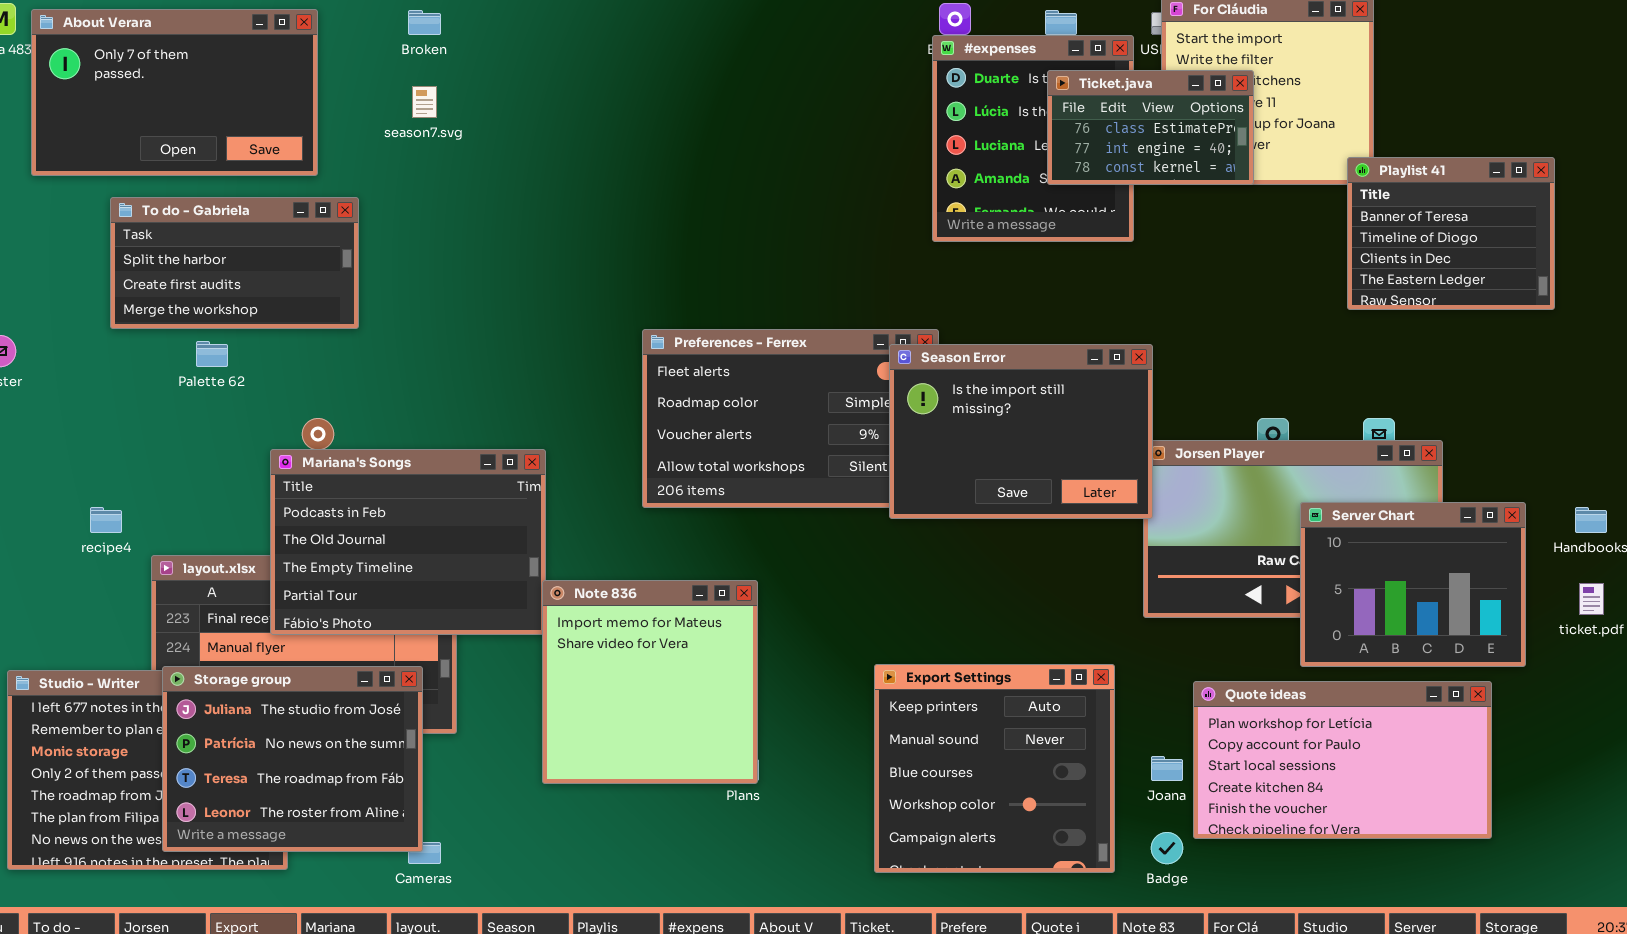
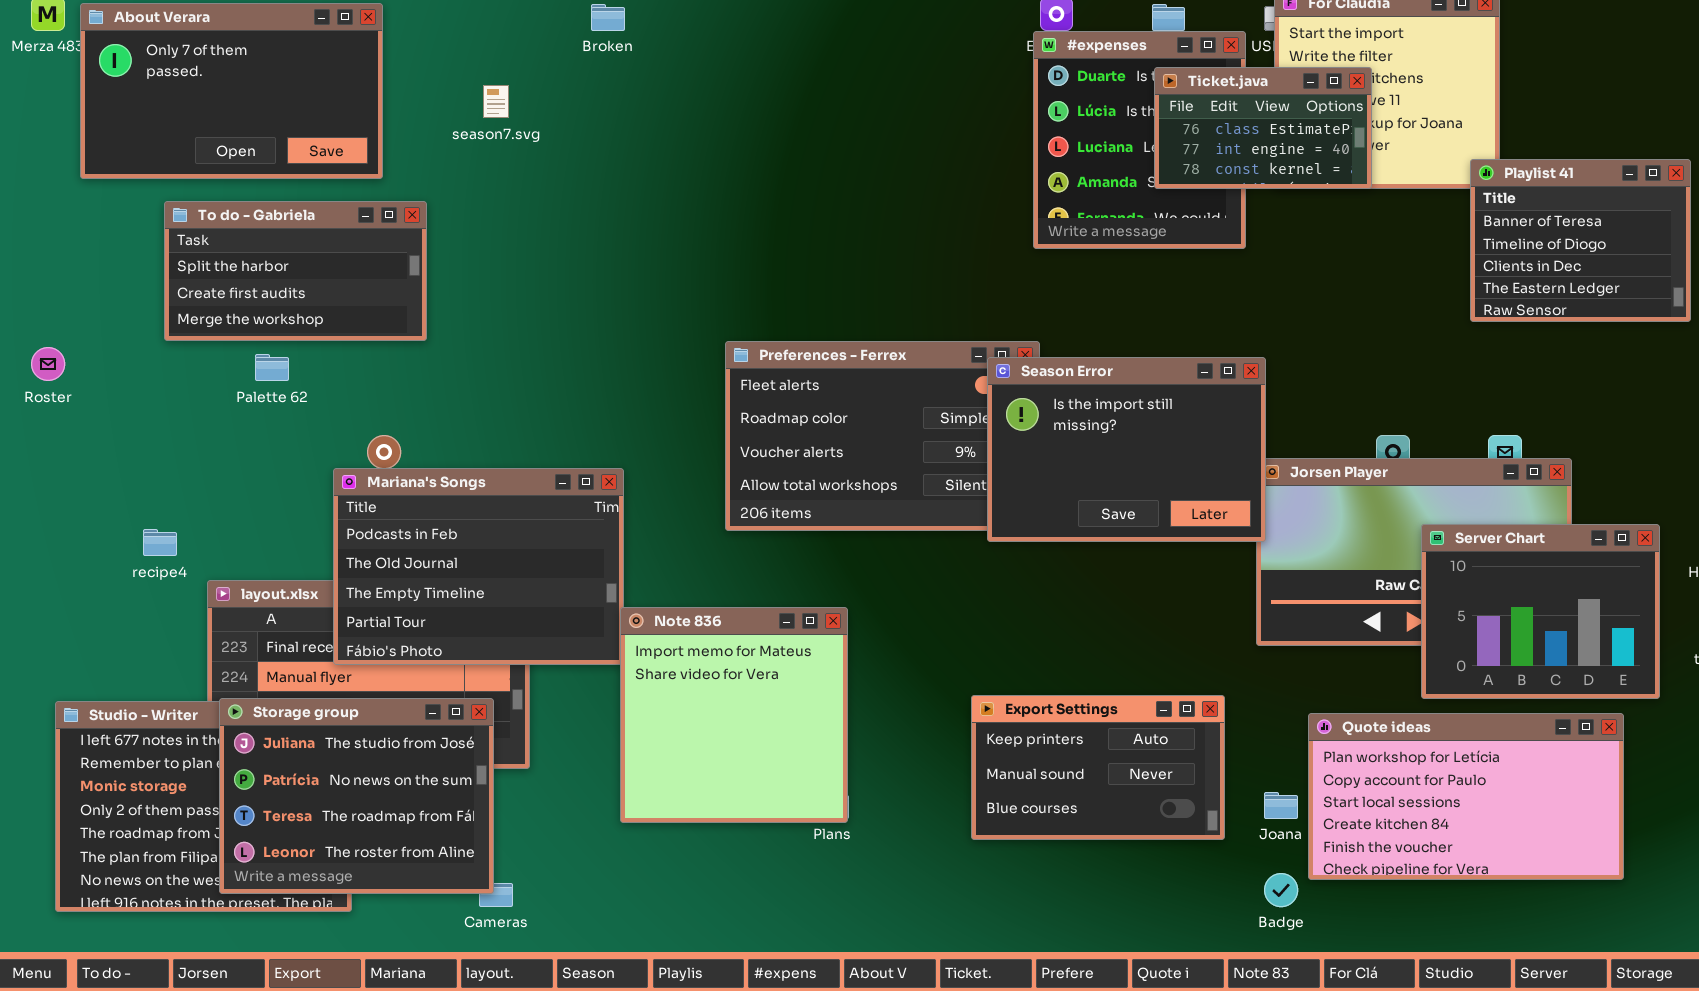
Broken: [408,10,441,35] -> [591,4,625,31], moved
Export Settings: [874,664,1115,873] -> [971,695,1225,840], resized

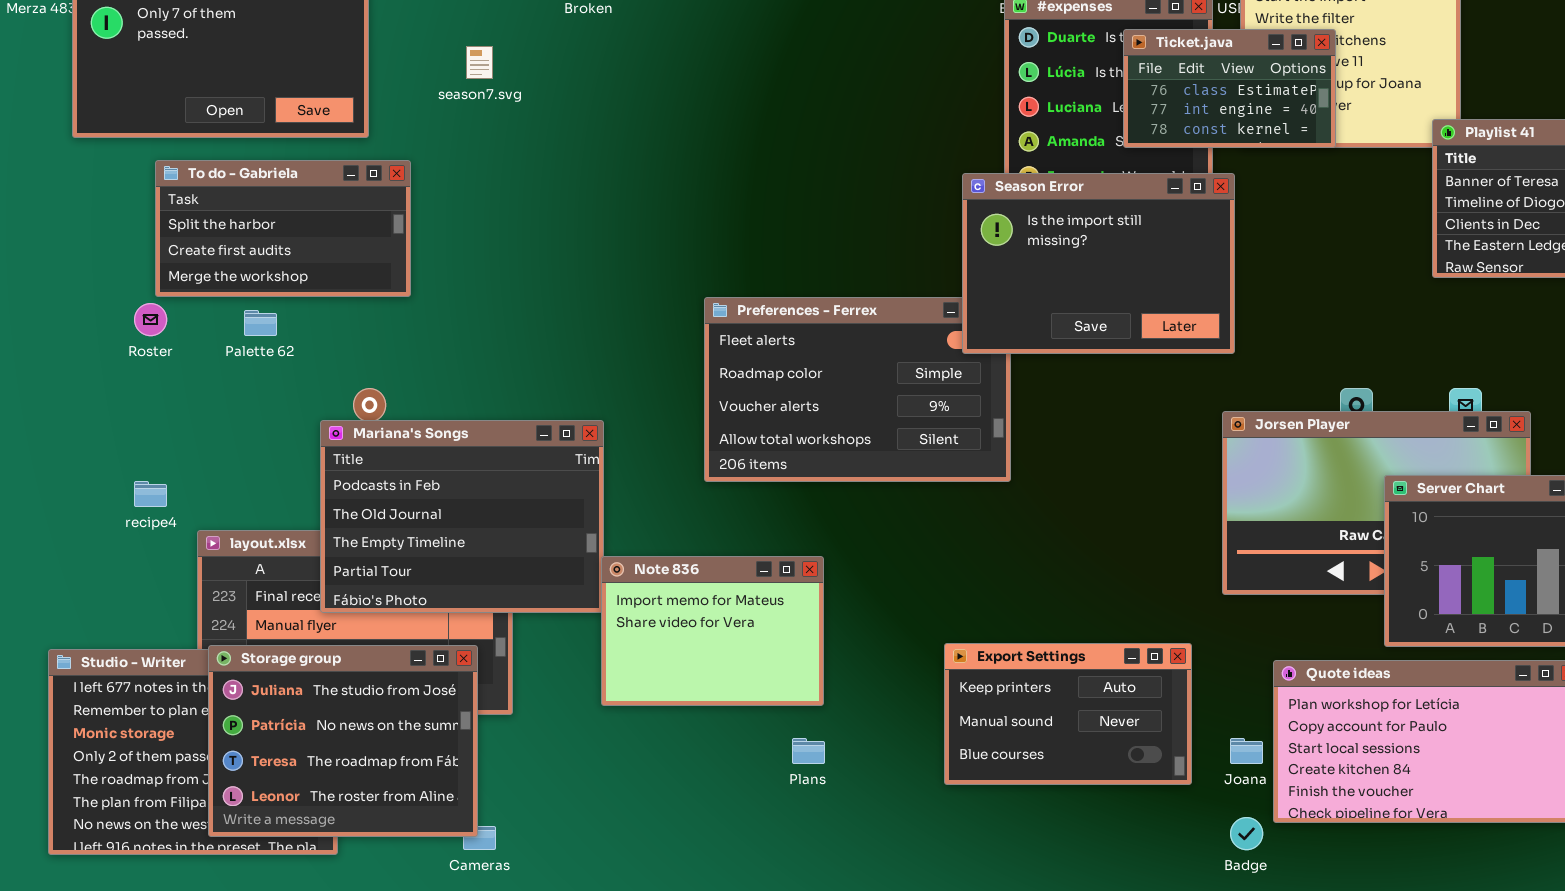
Roster: [31,347,65,381] -> [134,303,167,336], moved
Season Error: [987,357,1266,542] -> [962,173,1235,354], moved
Note 836: [620,607,848,823] -> [601,556,824,706], resized

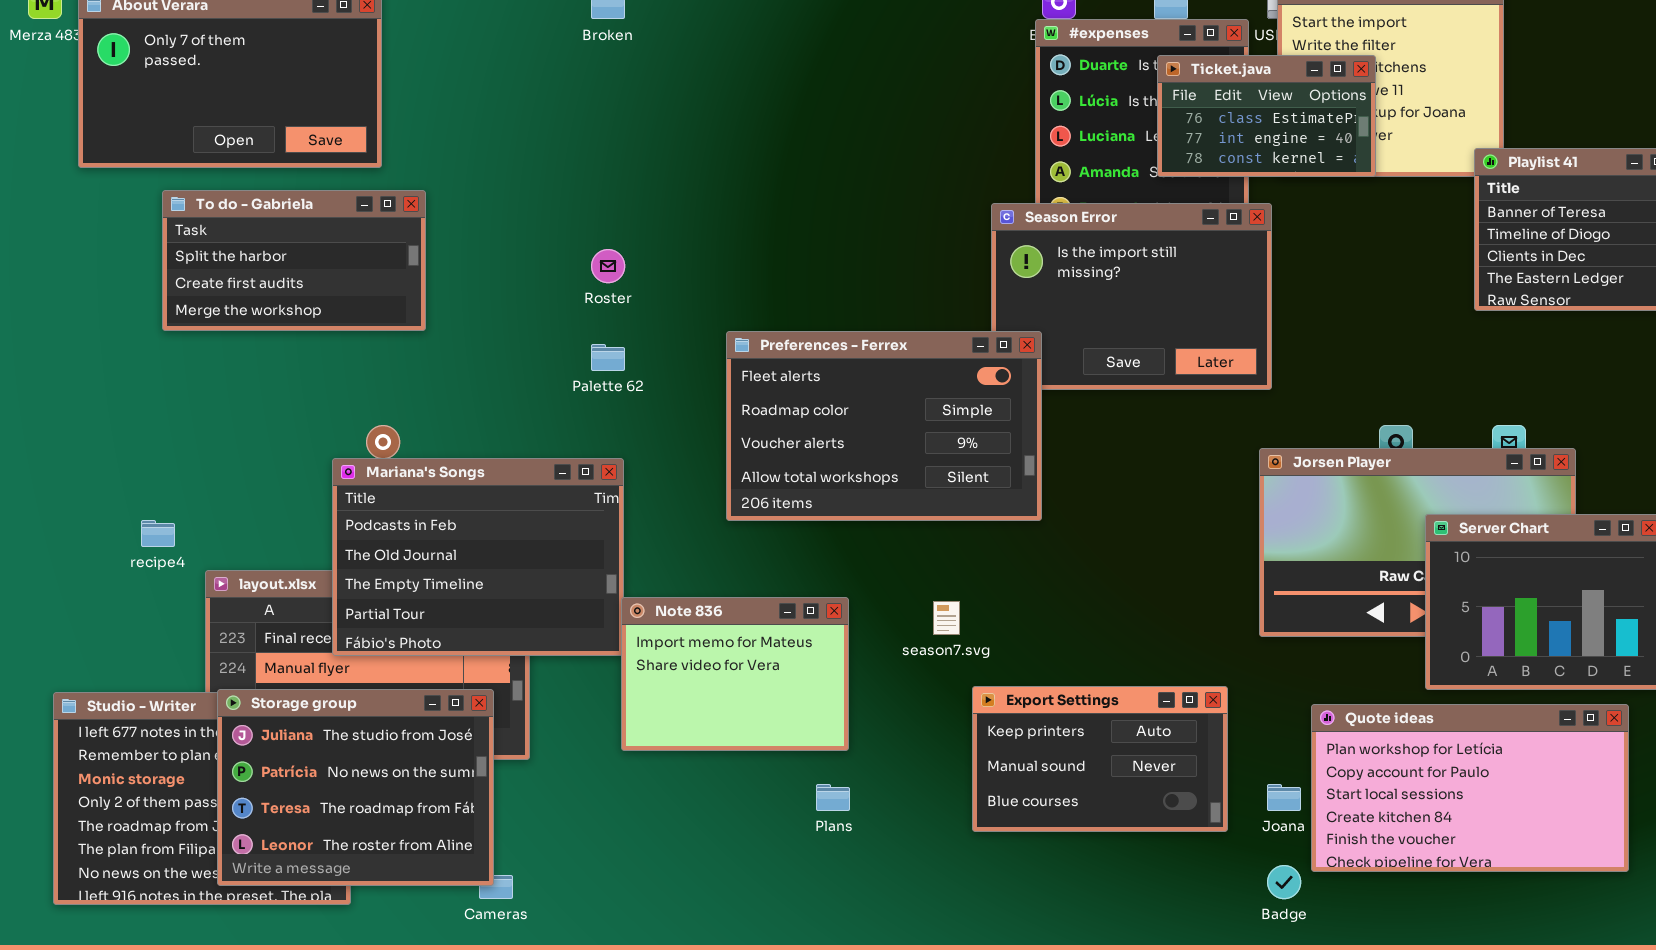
season7.svg: [466,46,493,79] -> [933,601,960,635], moved
Preferences - Ferrex: [704,297,1011,482] -> [726,331,1042,521], raised
Roster: [134,303,167,336] -> [591,249,625,283], moved
Palette 62: [244,310,277,336] -> [591,344,625,371], moved

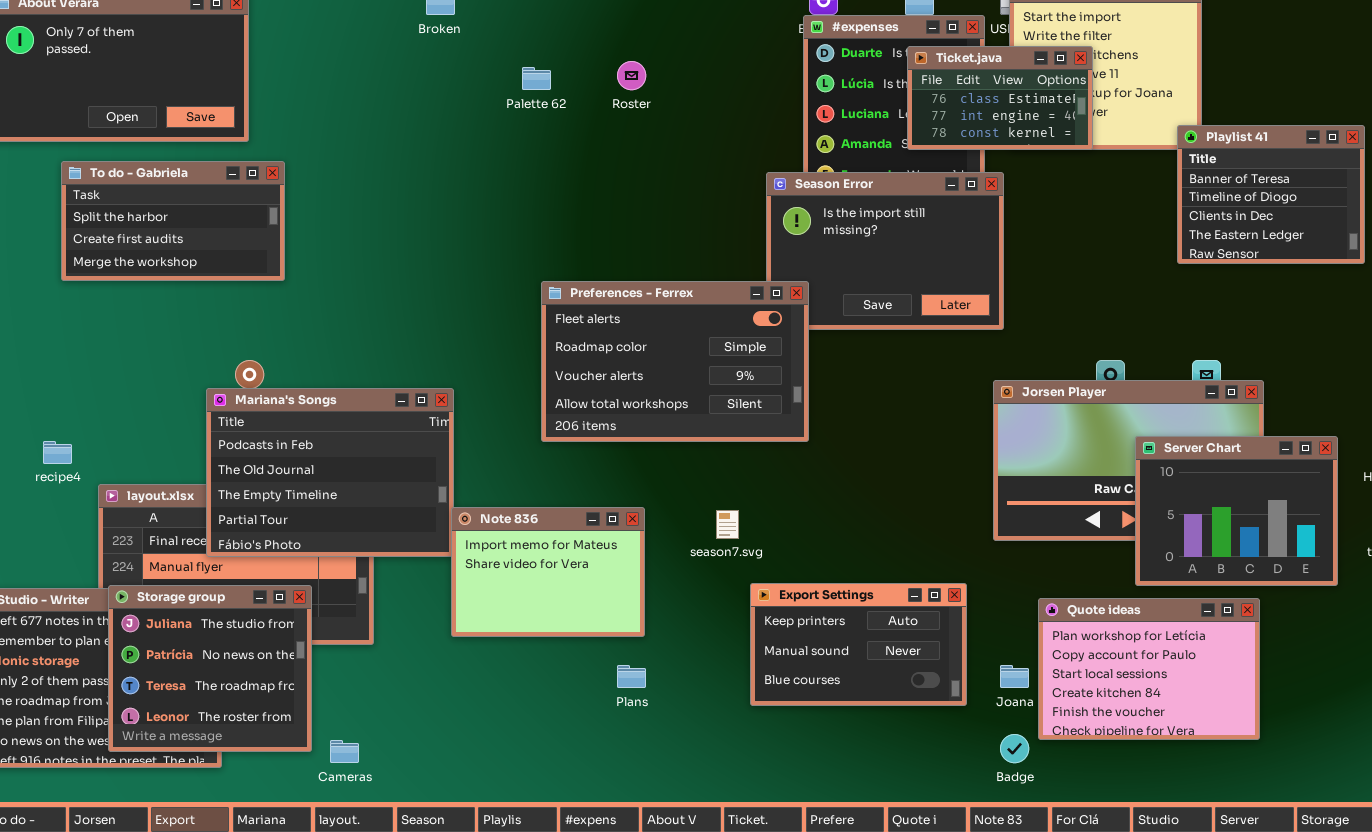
Roster: [591,249,625,283] -> [617,61,646,90], moved
Palette 62: [591,344,625,371] -> [522,67,551,90], moved
Storage group: [217,689,494,886] -> [108,585,312,752], resized
Quote ideas: [1311,704,1629,872] -> [1038,598,1260,740], resized

